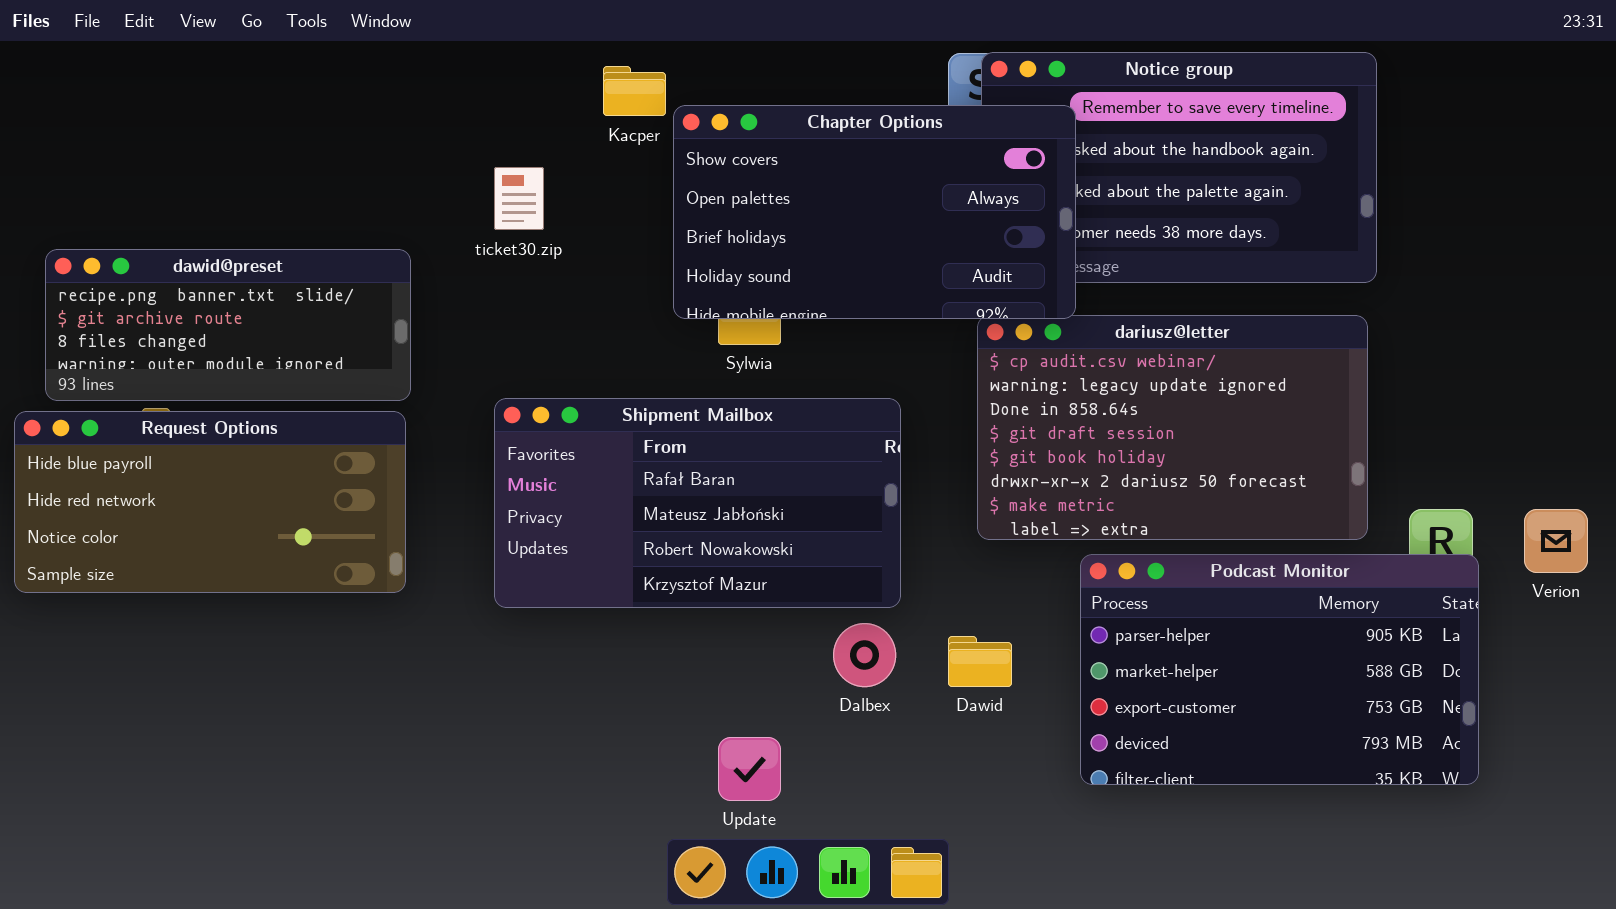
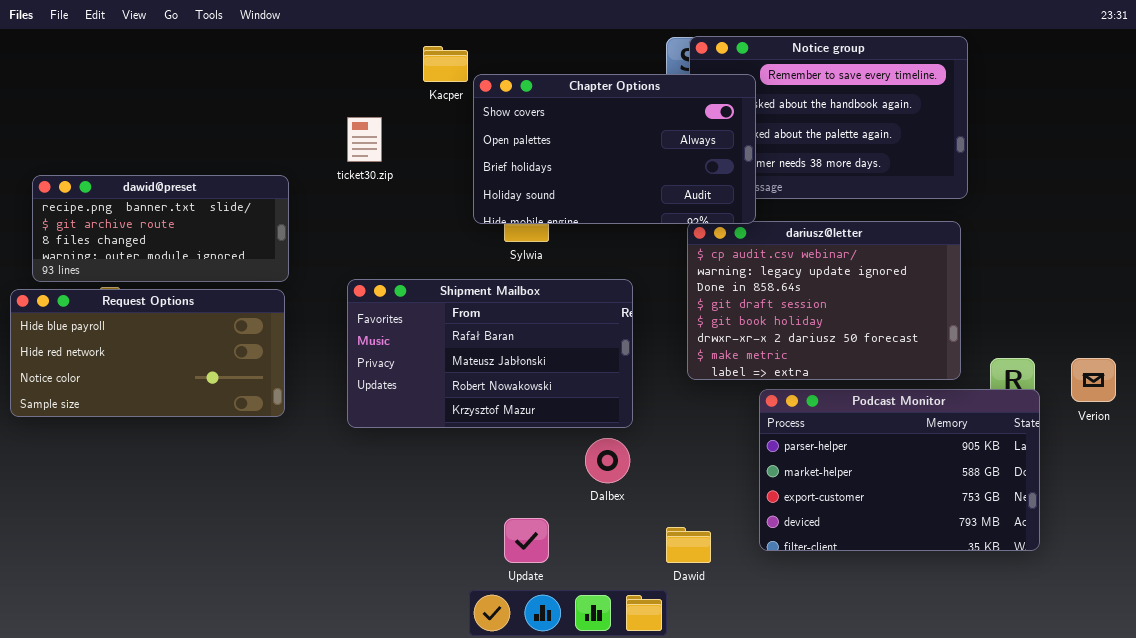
Dawid: [948,636,1012,687] -> [666,527,711,563], moved

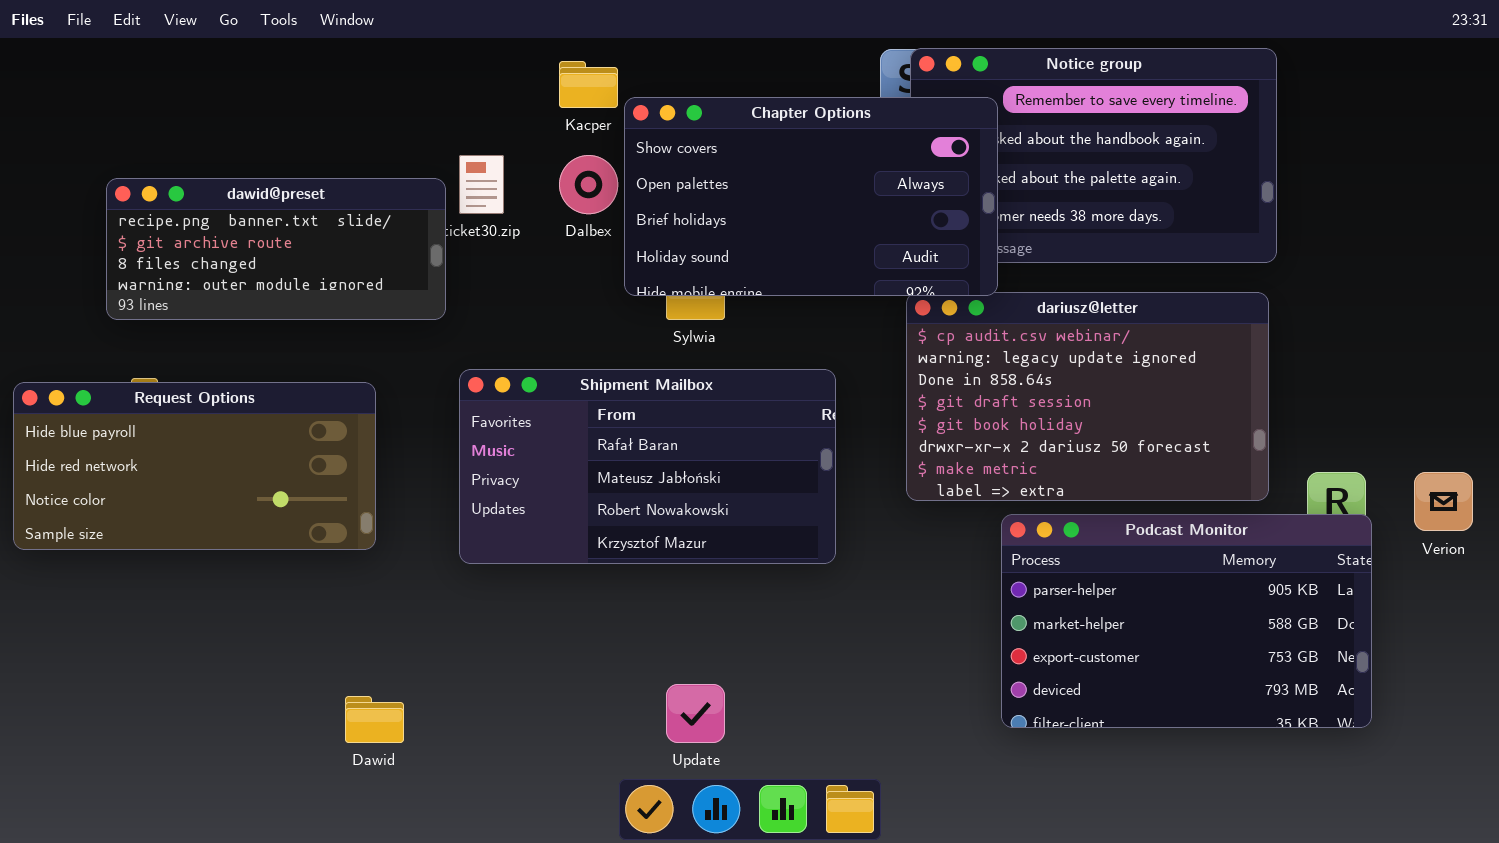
dawid@preset: [32,175,289,282] -> [106,178,446,320], moved
Dalbex: [585,438,630,483] -> [559,155,618,214], moved
Dawid: [666,527,711,563] -> [345,696,404,743], moved

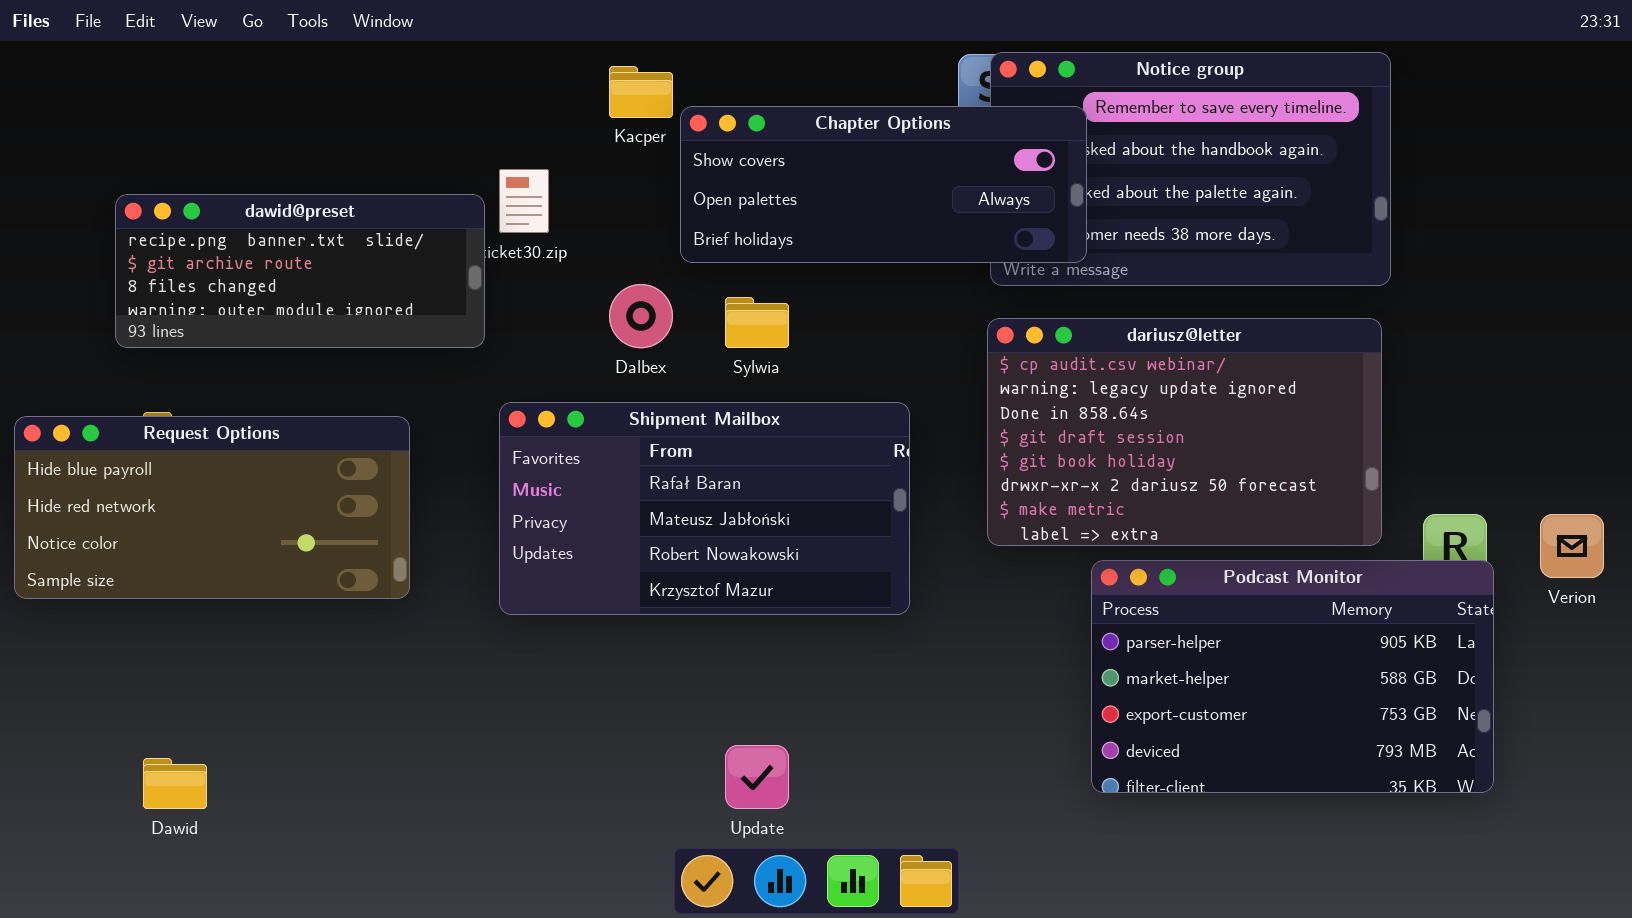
Chapter Options: [624,97,998,296] -> [680,106,1087,263], resized
Dalbex: [559,155,618,214] -> [609,284,673,348], moved
Dawid: [345,696,404,743] -> [143,758,207,809], moved

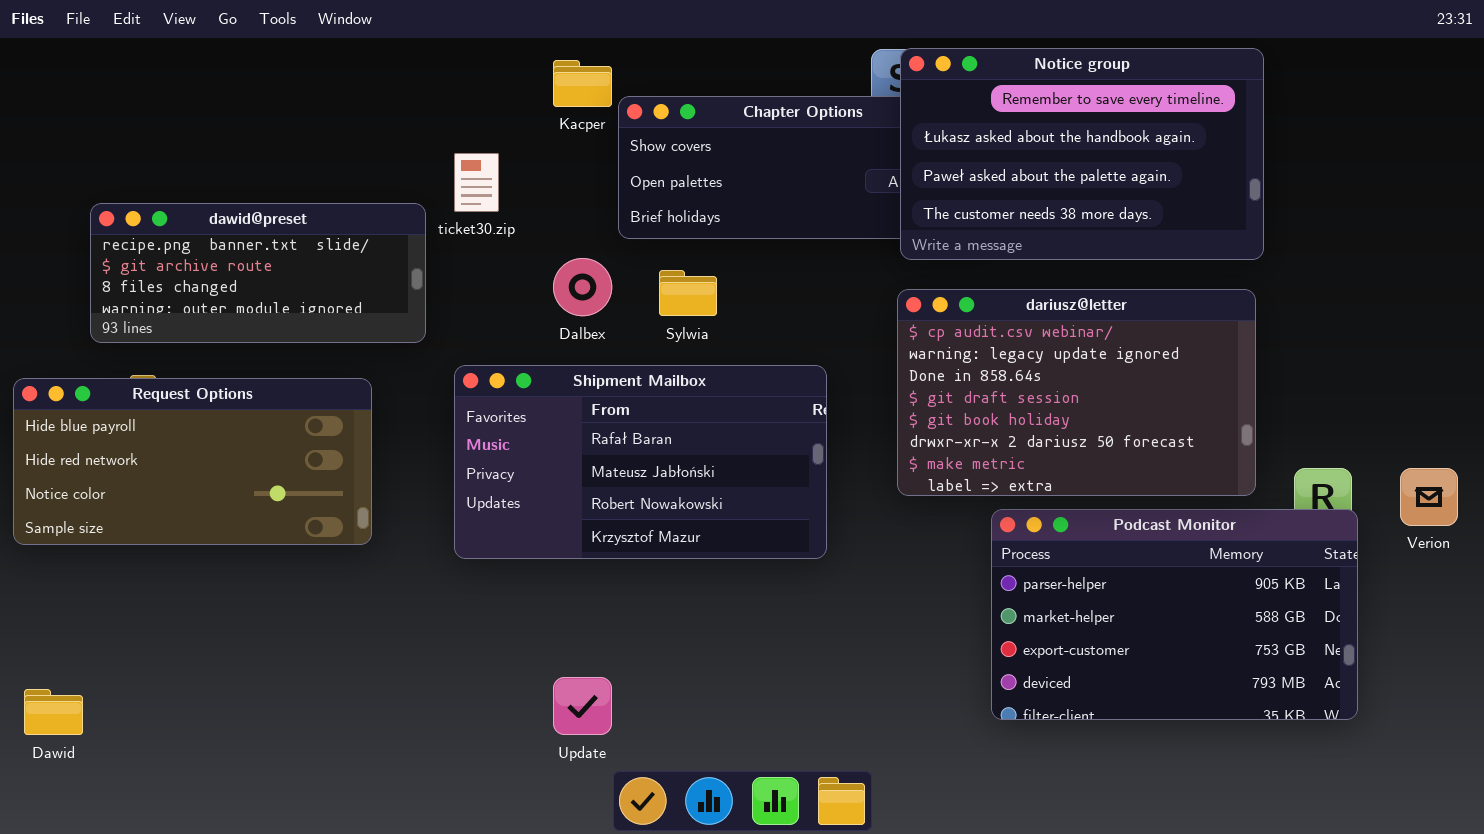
Notice group: [990,52,1391,286] -> [900,48,1264,260], raised
dawid@preset: [115,194,485,348] -> [90,203,426,343], moved
Update: [725,745,789,809] -> [553,677,612,735], moved
Dawid: [143,758,207,809] -> [24,689,83,735], moved

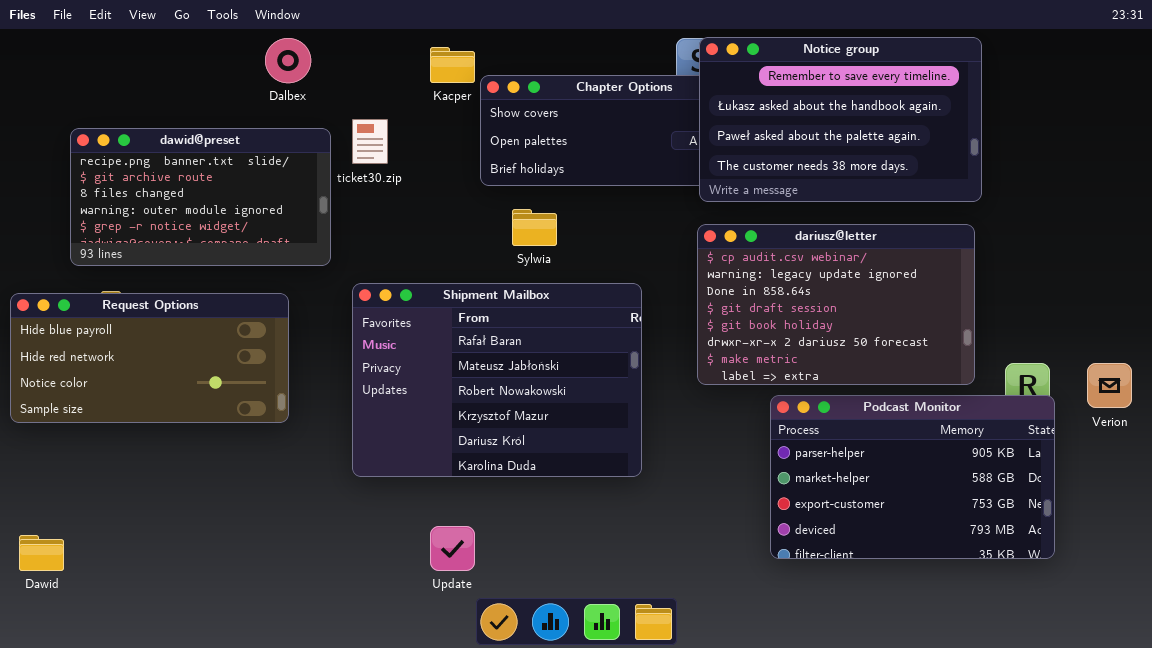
dawid@preset: [90,203,426,343] -> [70,128,331,266], resized
Dalbex: [553,258,612,316] -> [265,38,311,83], moved
Shipment Mailbox: [454,365,827,559] -> [352,283,642,477], resized

